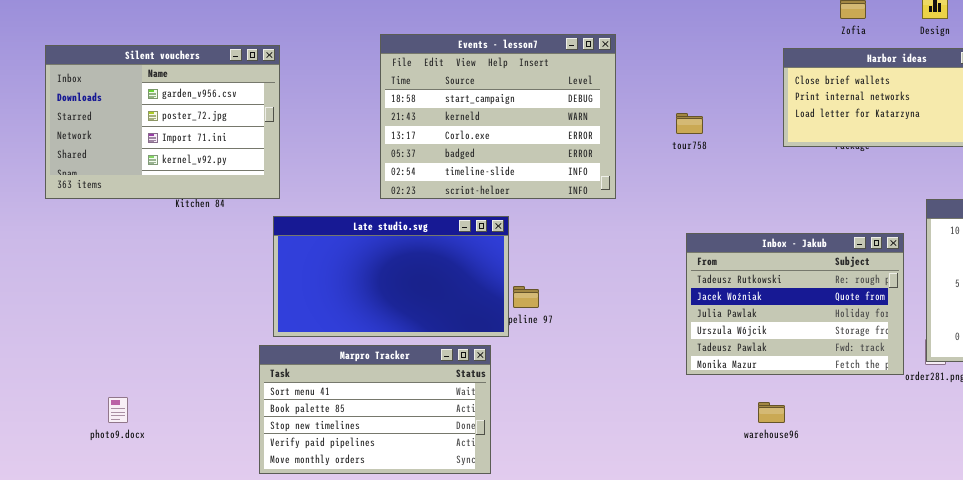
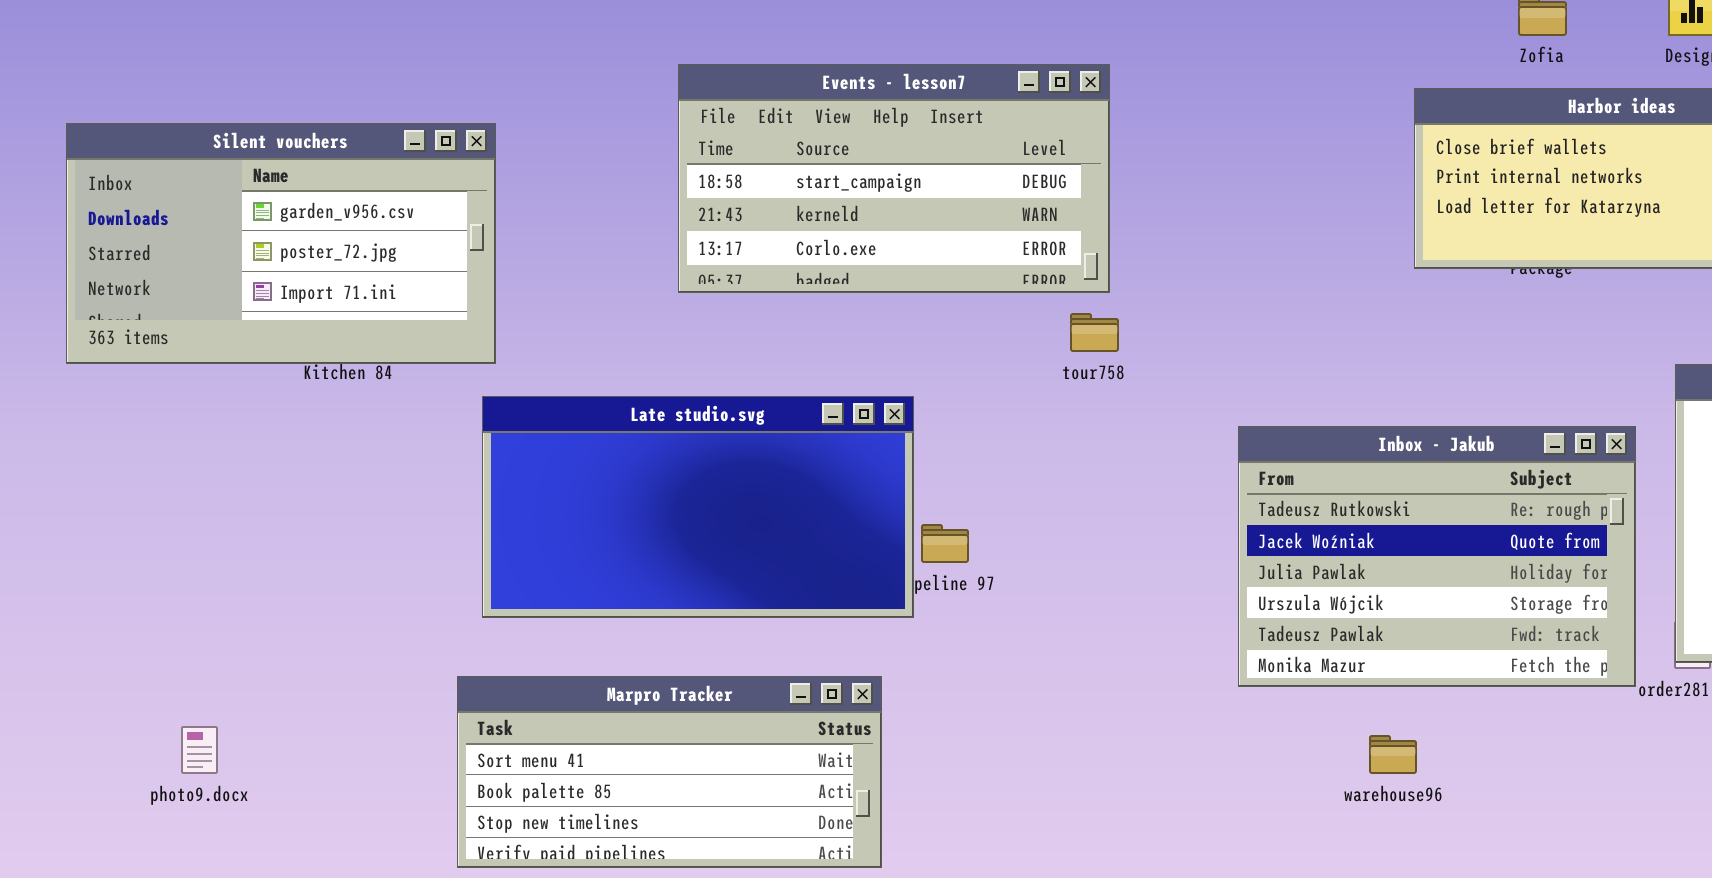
Events - lesson7: [380,34,616,199] -> [678,64,1110,293], resized
Silent vouchers: [45,45,280,199] -> [66,123,496,364], resized
tour758: [676,113,703,134] -> [1070,313,1119,352], moved
Marpro Tracker: [259,345,491,474] -> [457,676,882,868], resized

